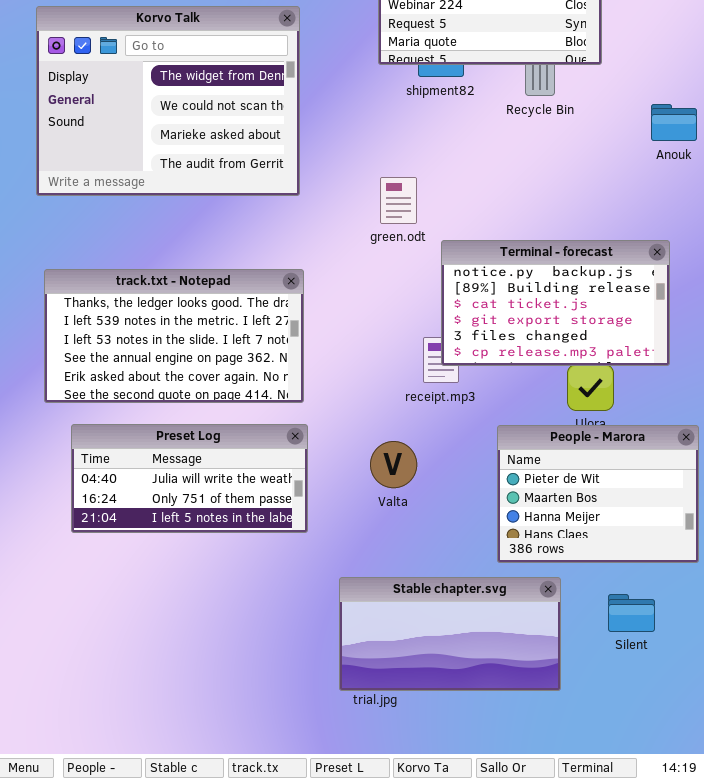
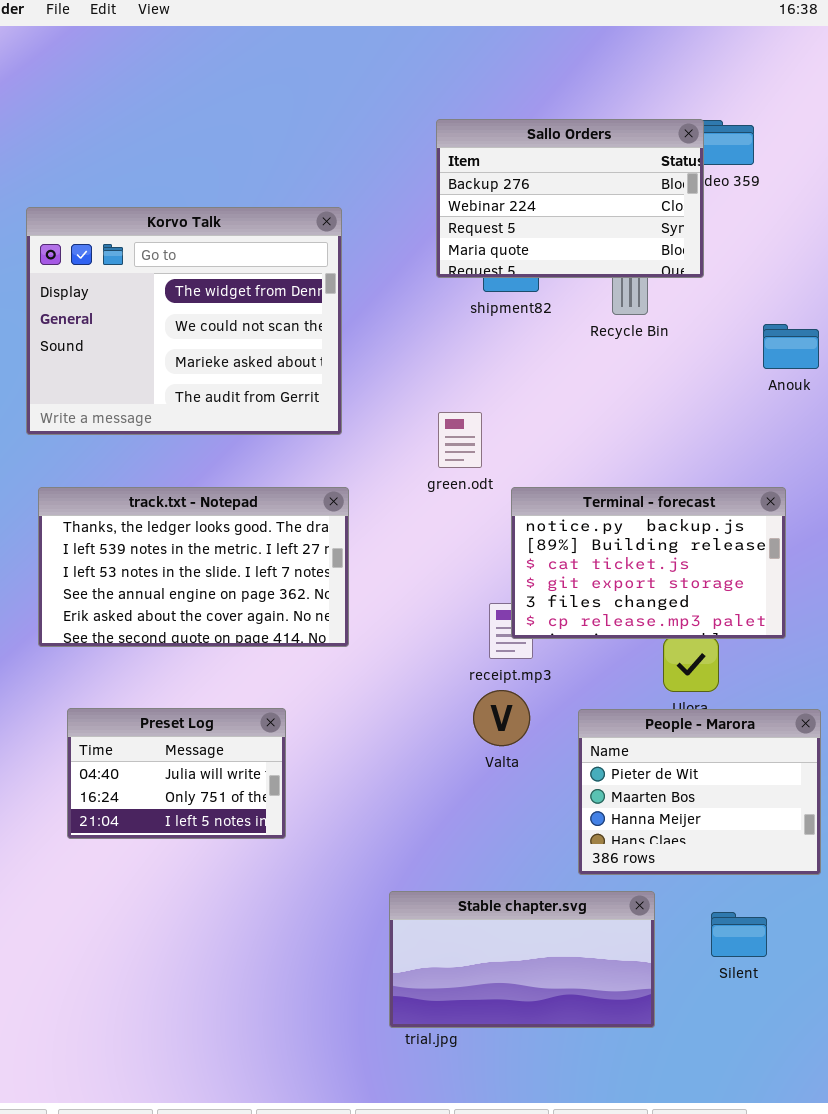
track.txt - Notepad: [44,269,304,403] -> [38,487,349,647], moved
Preset Log: [71,424,308,533] -> [67,708,286,839], resized
Valta: [370,441,417,488] -> [473,690,530,746], moved

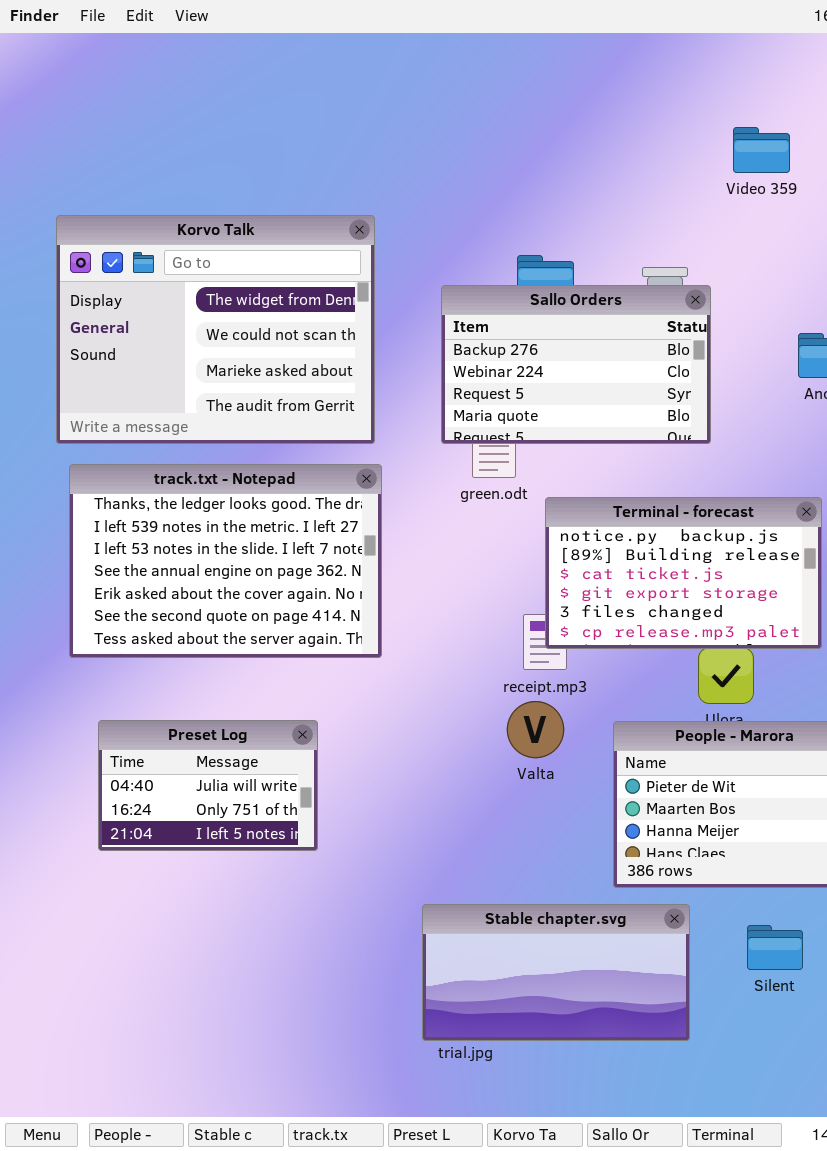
Sallo Orders: [436,119,704,278] -> [441,285,711,444], moved
track.txt - Notepad: [38,487,349,647] -> [69,464,382,658], resized

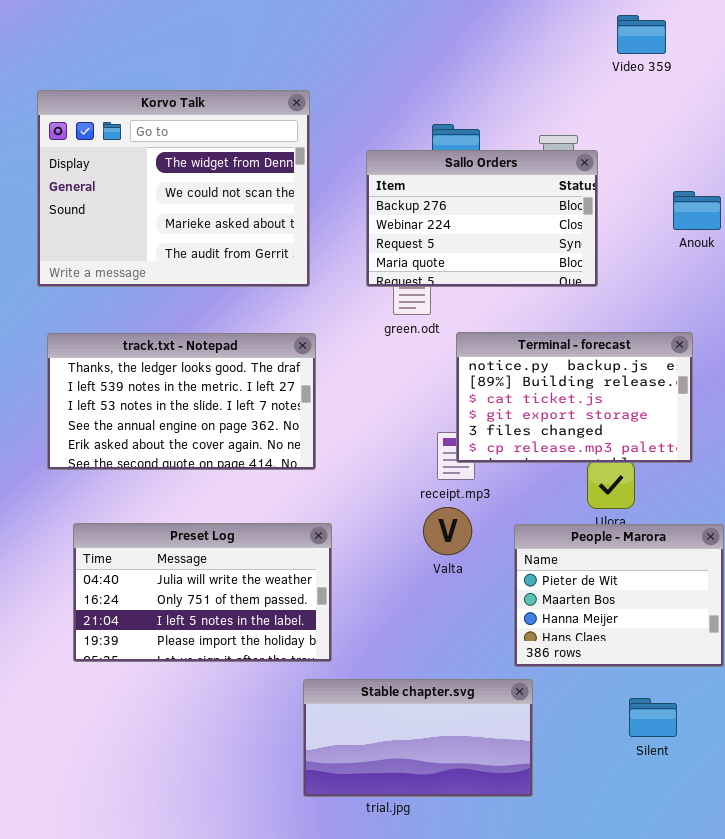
track.txt - Notepad: [69,464,382,658] -> [47,333,316,470], resized
Preset Log: [98,720,318,851] -> [73,523,332,662], resized
Stable chapter.svg: [422,904,690,1041] -> [303,679,533,797], moved

